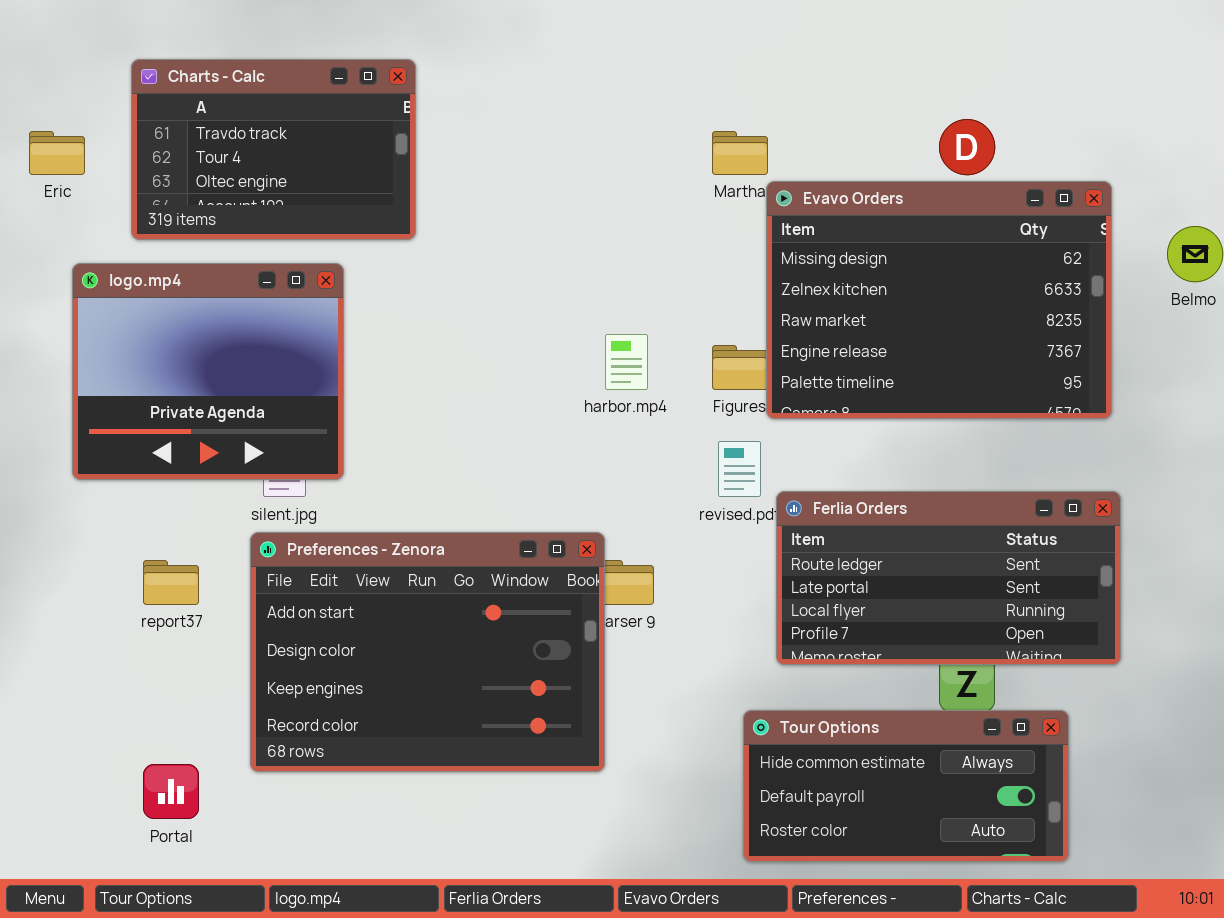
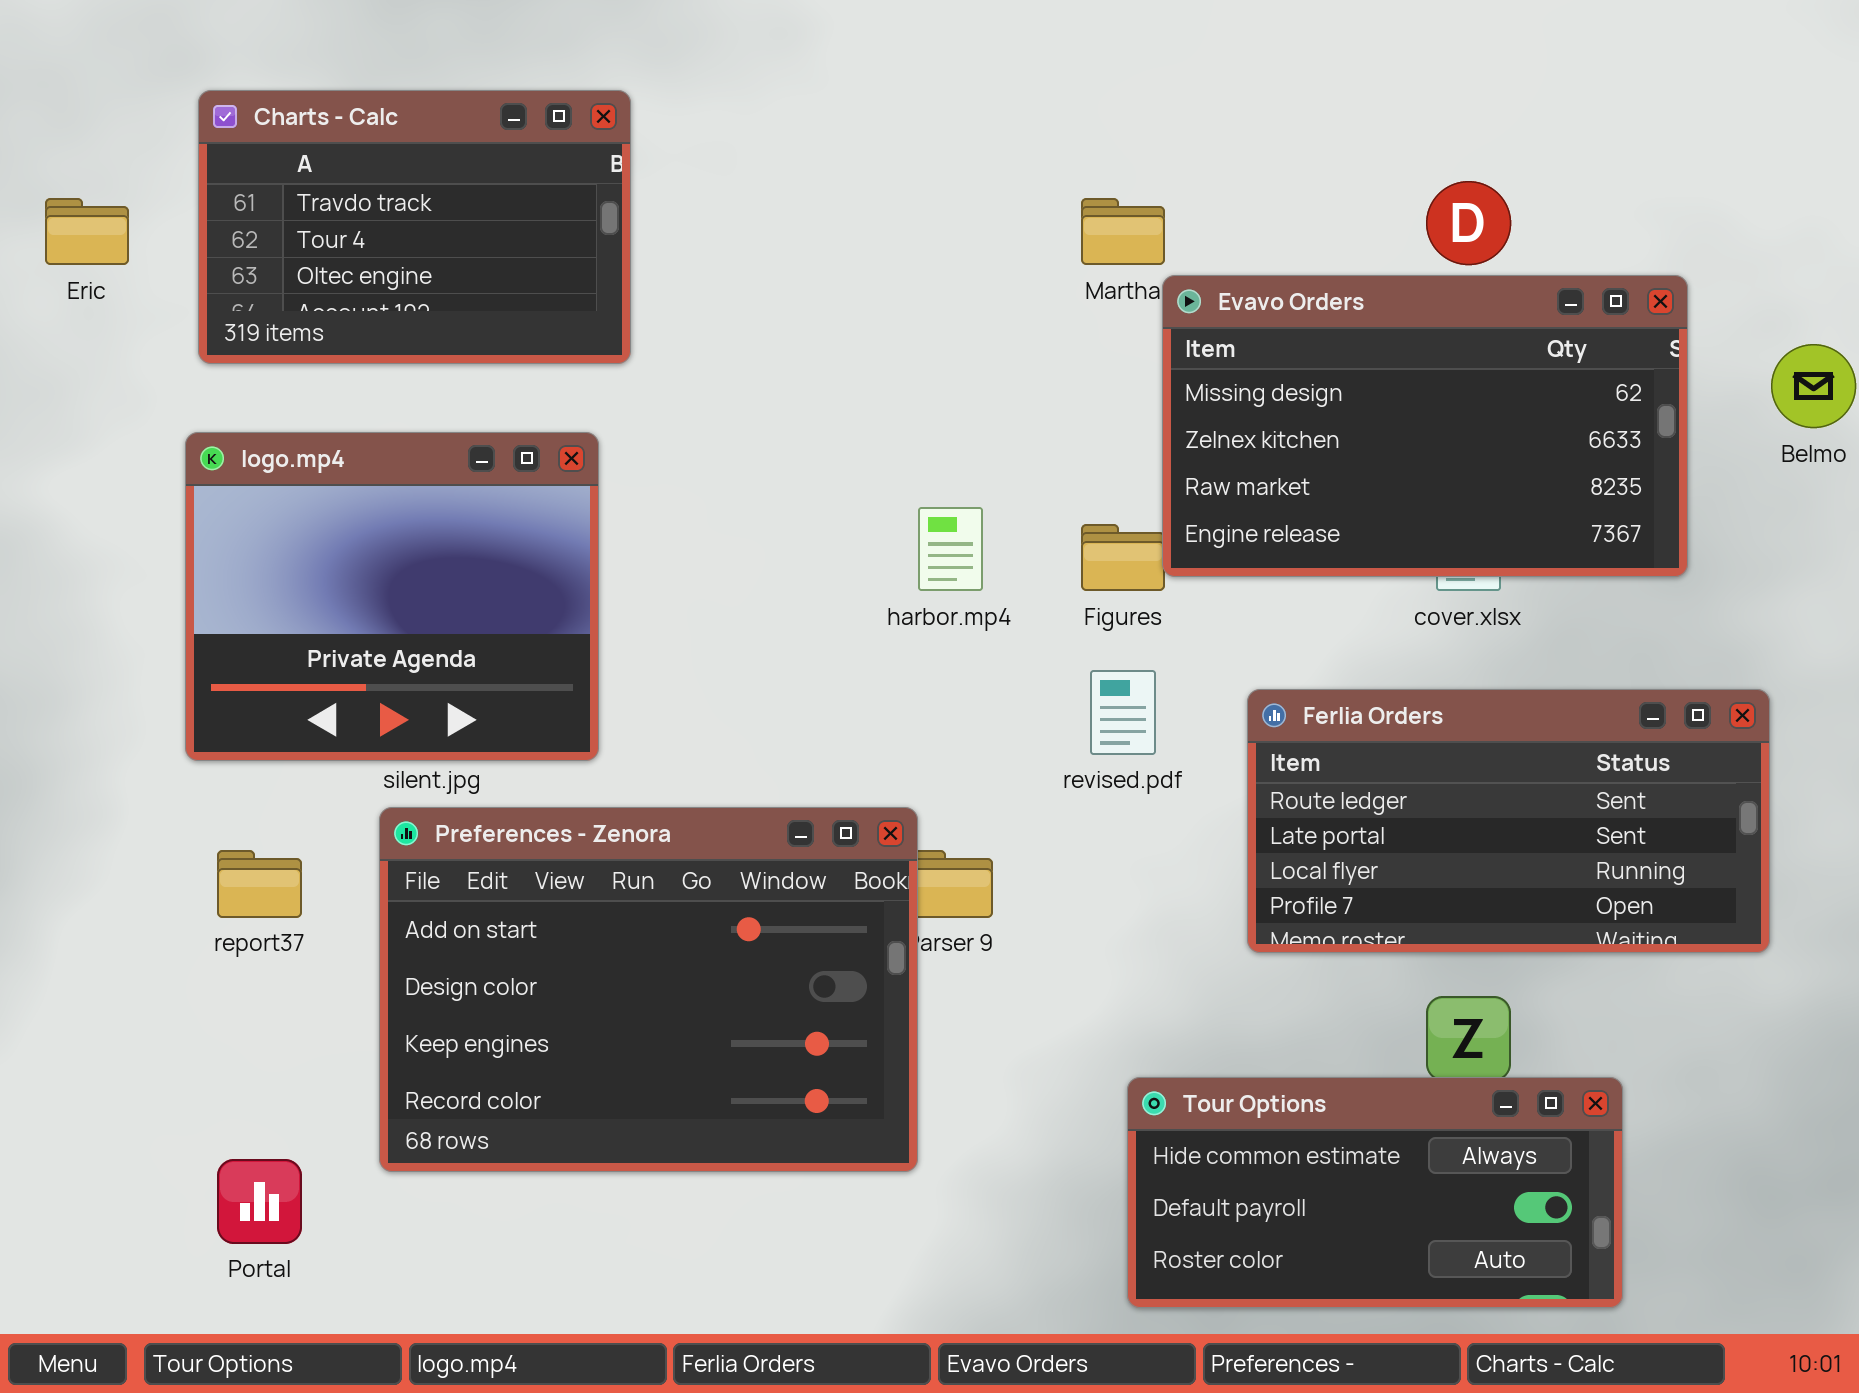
Evavo Orders: [766,181,1112,419] -> [1162,275,1688,577], resized
logo.mp4: [72,263,344,480] -> [185,432,599,761], moved
Ferlia Orders: [776,491,1121,665] -> [1247,689,1770,953], moved

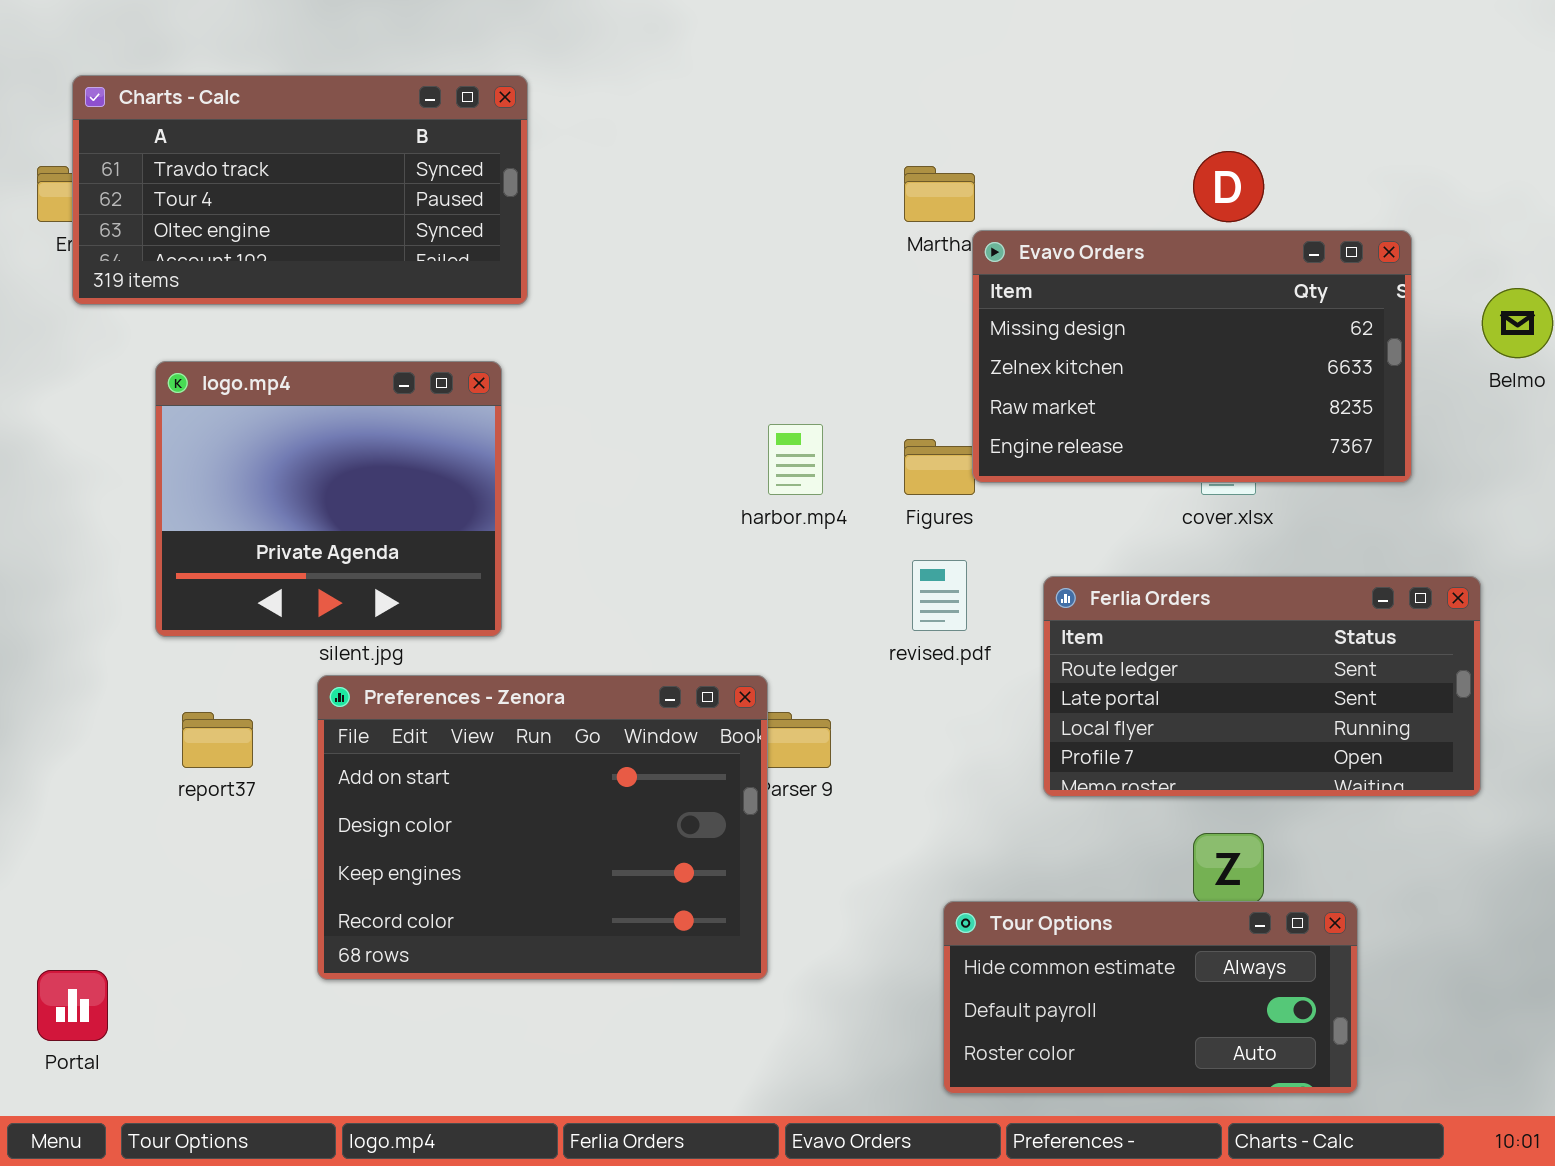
Charts - Calc: [198,90,631,364] -> [72,75,528,305], resized
Portal: [217,1159,302,1244] -> [37,970,108,1041], moved

